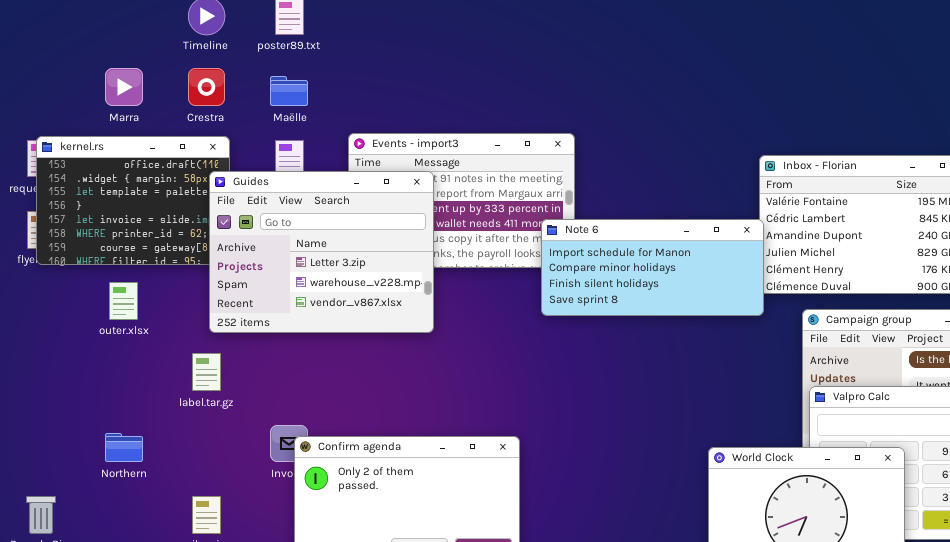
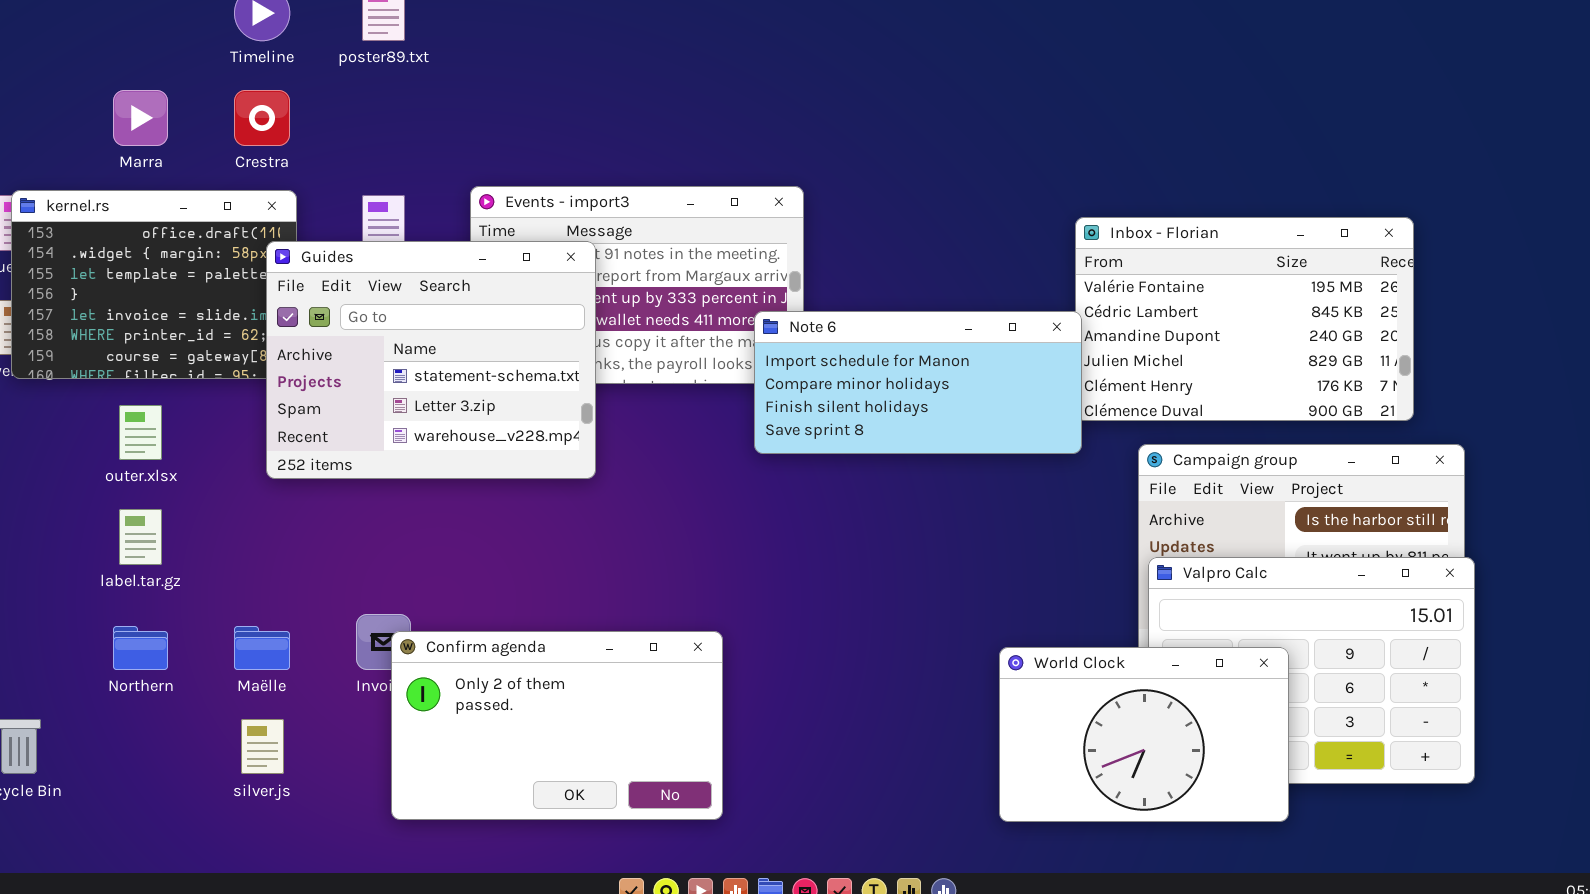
Maëlle: [270,76,308,106] -> [234,626,290,670], moved
Guides: [209,171,434,333] -> [266,241,596,479], scrolled up 1 row
label.tar.gz: [192,353,221,391] -> [119,509,162,565], moved

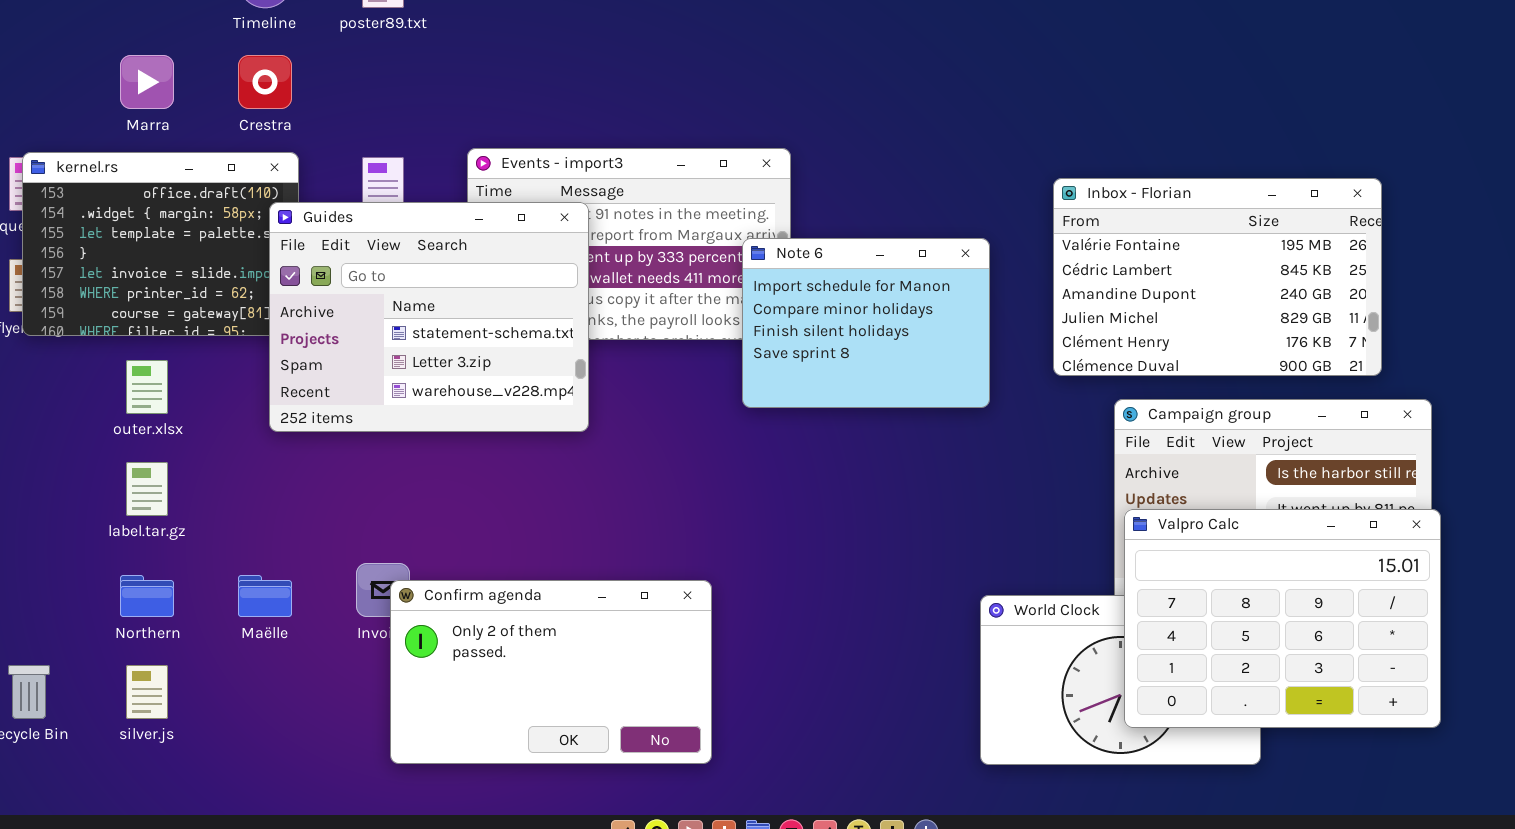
Note 6: [754,311,1082,454] -> [742,238,990,408], resized
Valpro Calc: [1148,557,1475,784] -> [1124,509,1441,728], raised
silver.js: [241,719,284,774] -> [126,665,168,719], moved

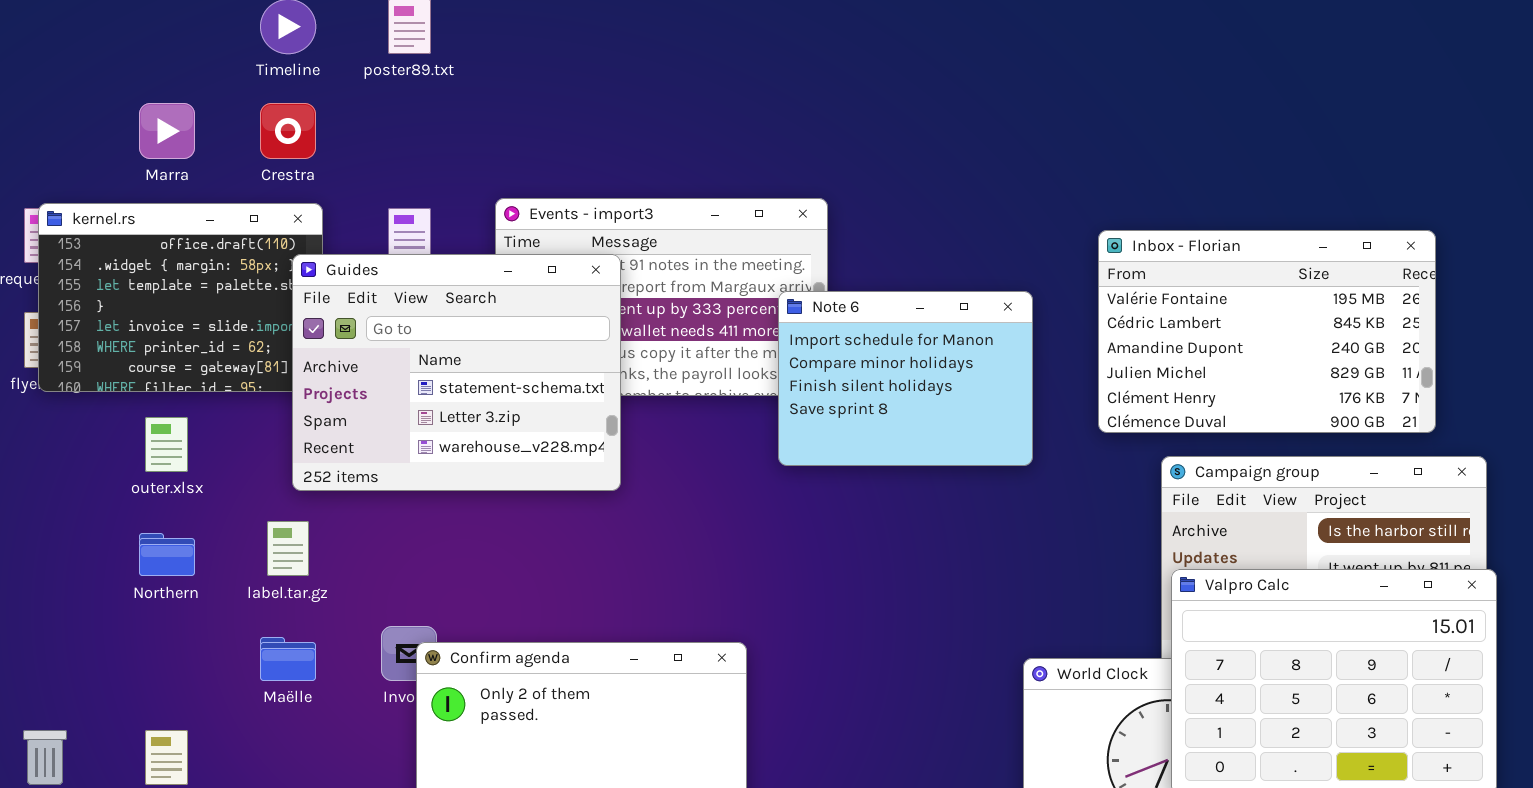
label.tar.gz: [126,462,168,516] -> [267,521,309,576], moved
Northern: [120,575,174,617] -> [139,533,195,576], moved

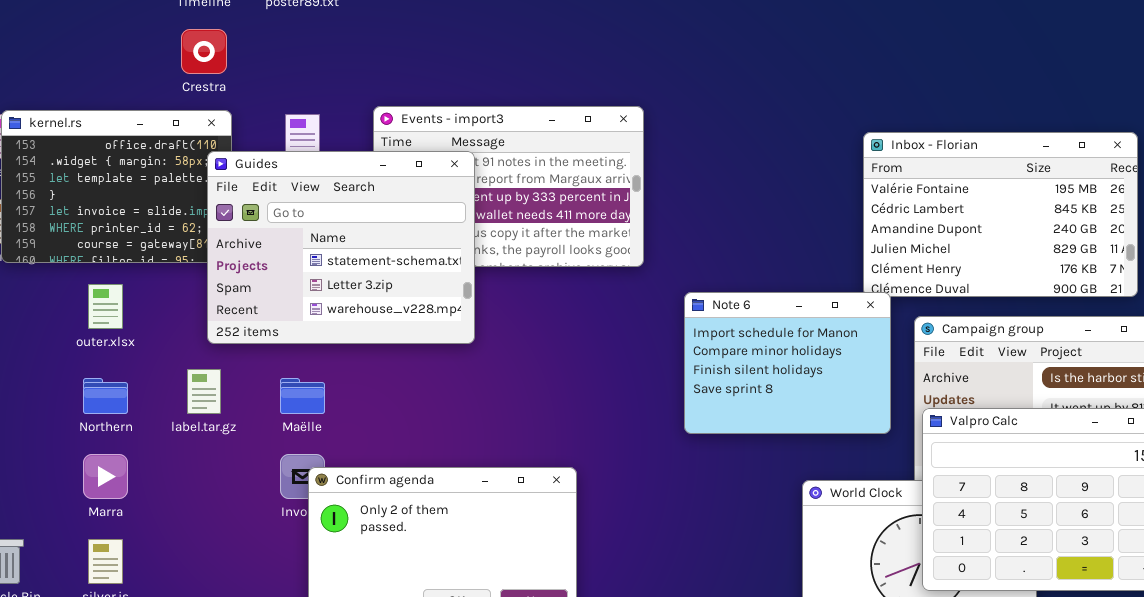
Marra: [139,103,195,159] -> [83,454,128,499], moved
Note 6: [778,291,1033,466] -> [684,292,891,434], moved
Maëlle: [260,637,316,681] -> [280,378,325,414], moved

